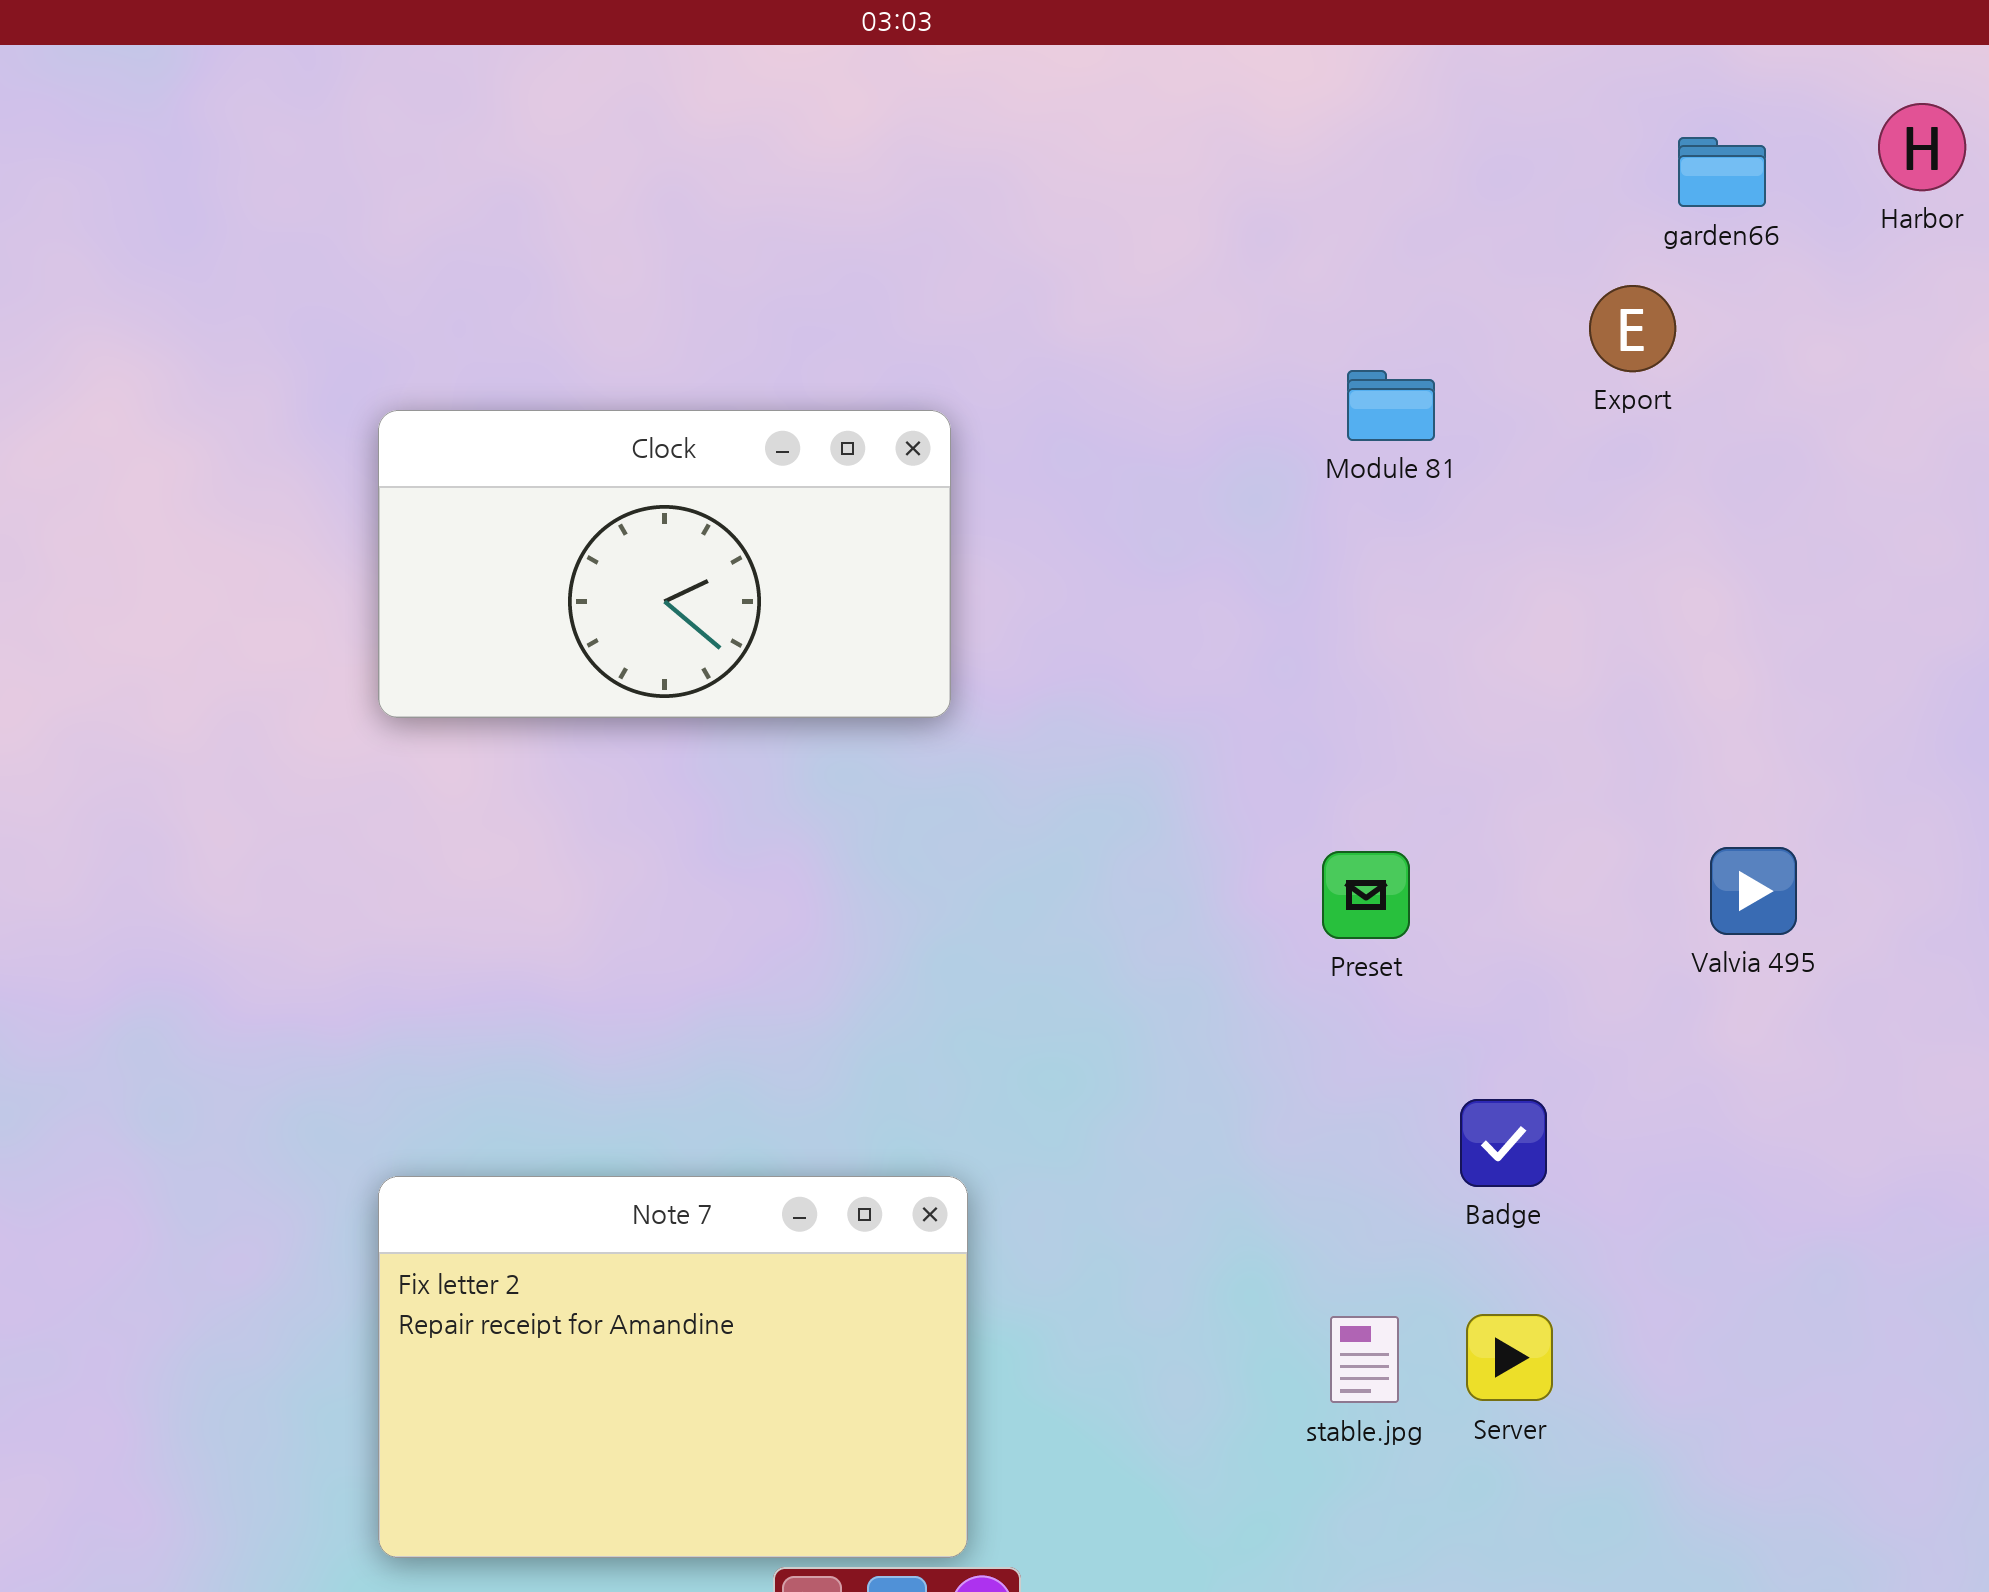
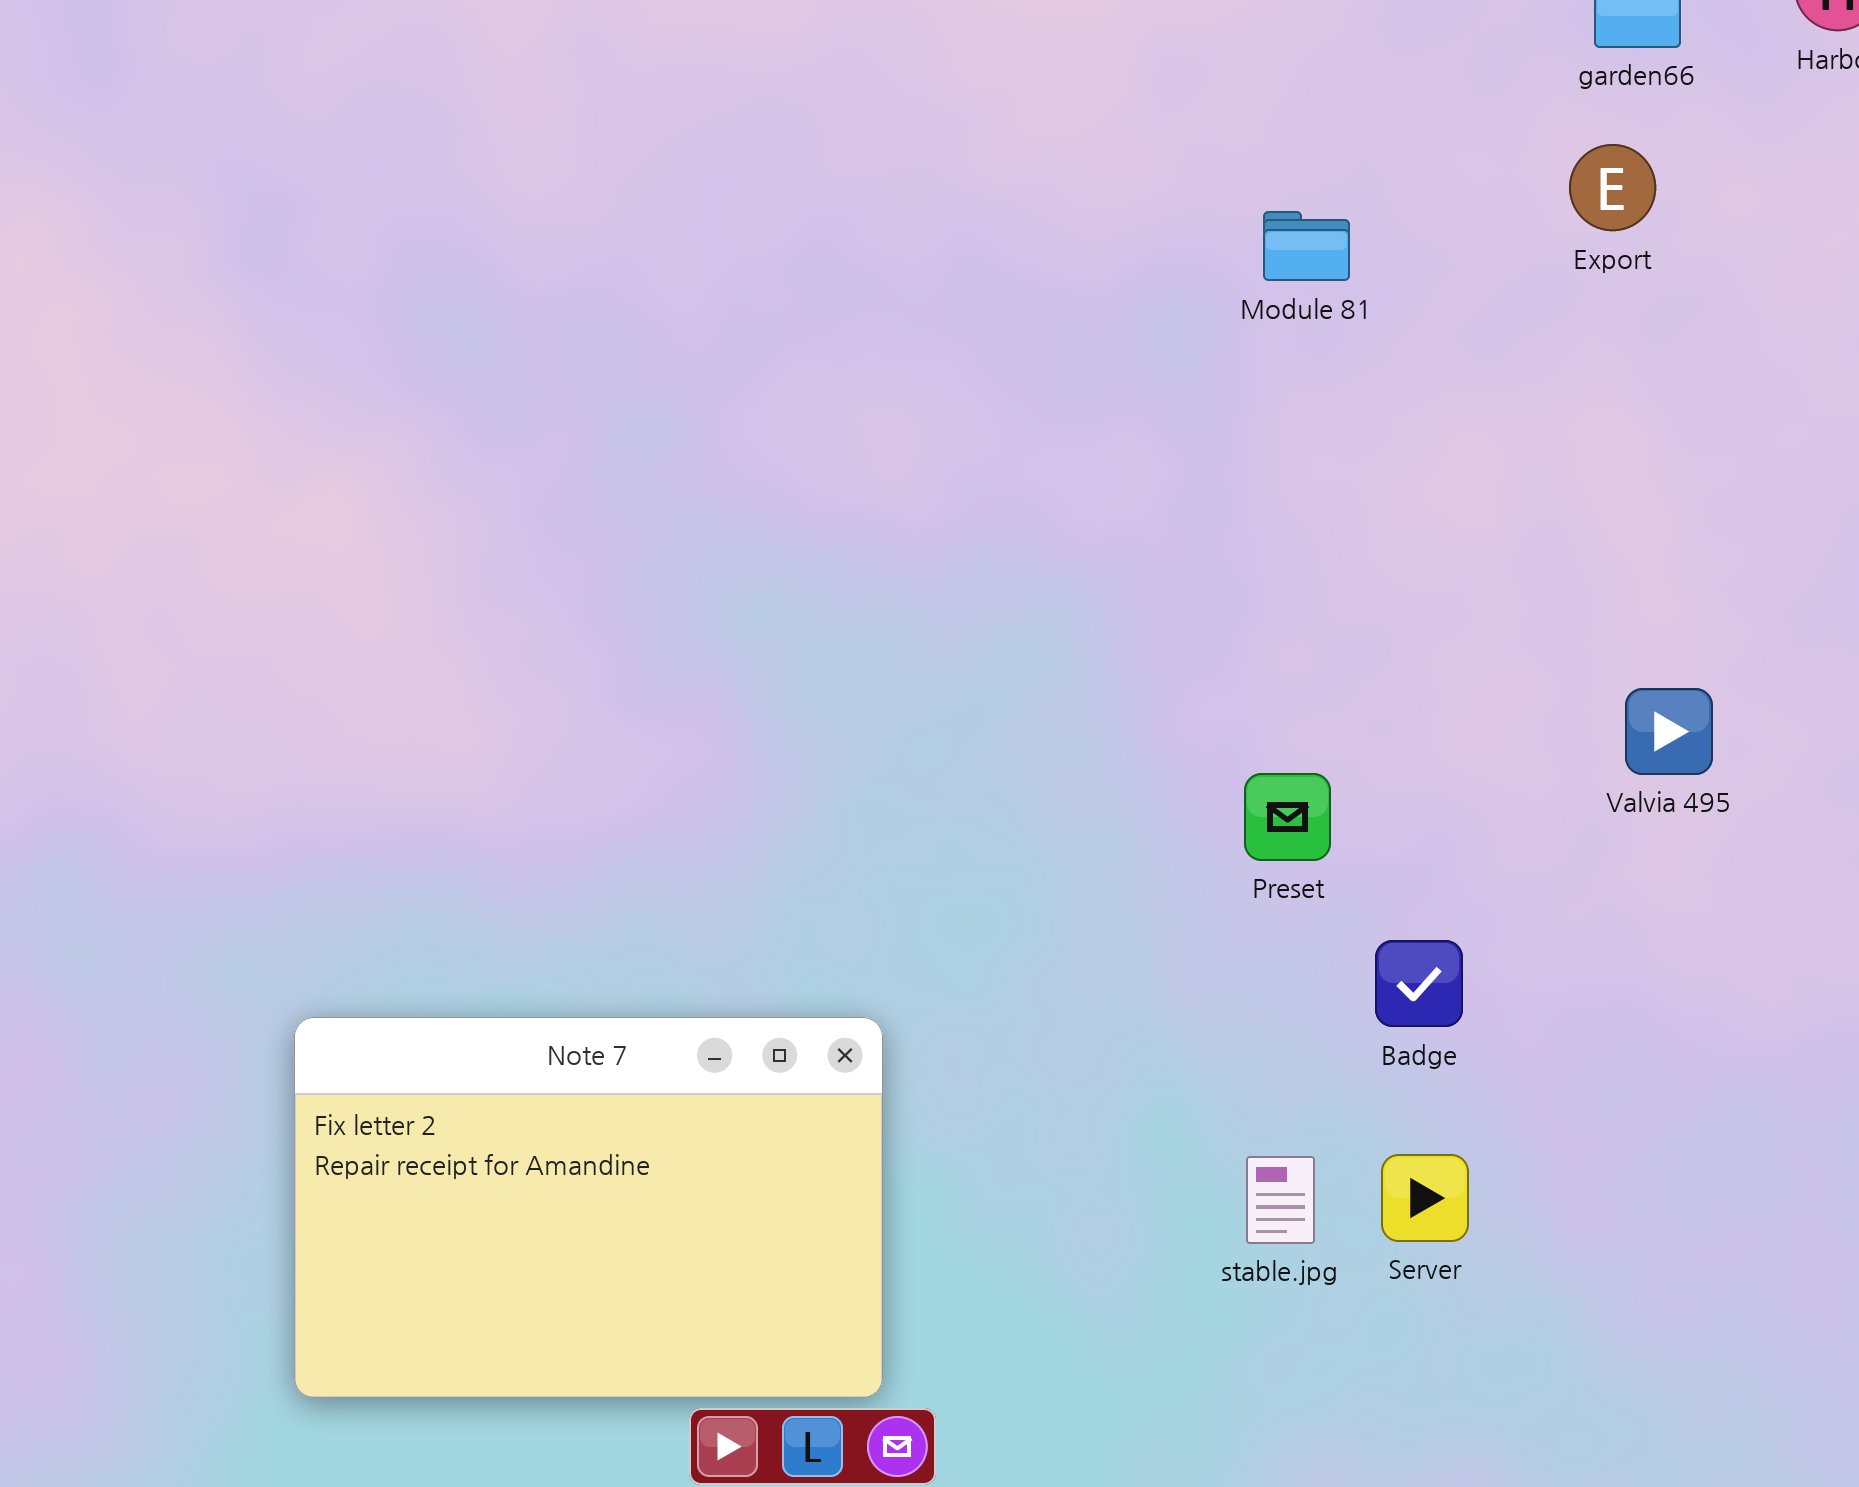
Export: [1589,285,1676,372] -> [1569,144,1656,231], moved
Clock: [378,410,951,718] -> none, closed
Preset: [1322,851,1410,939] -> [1244,773,1331,861], moved

